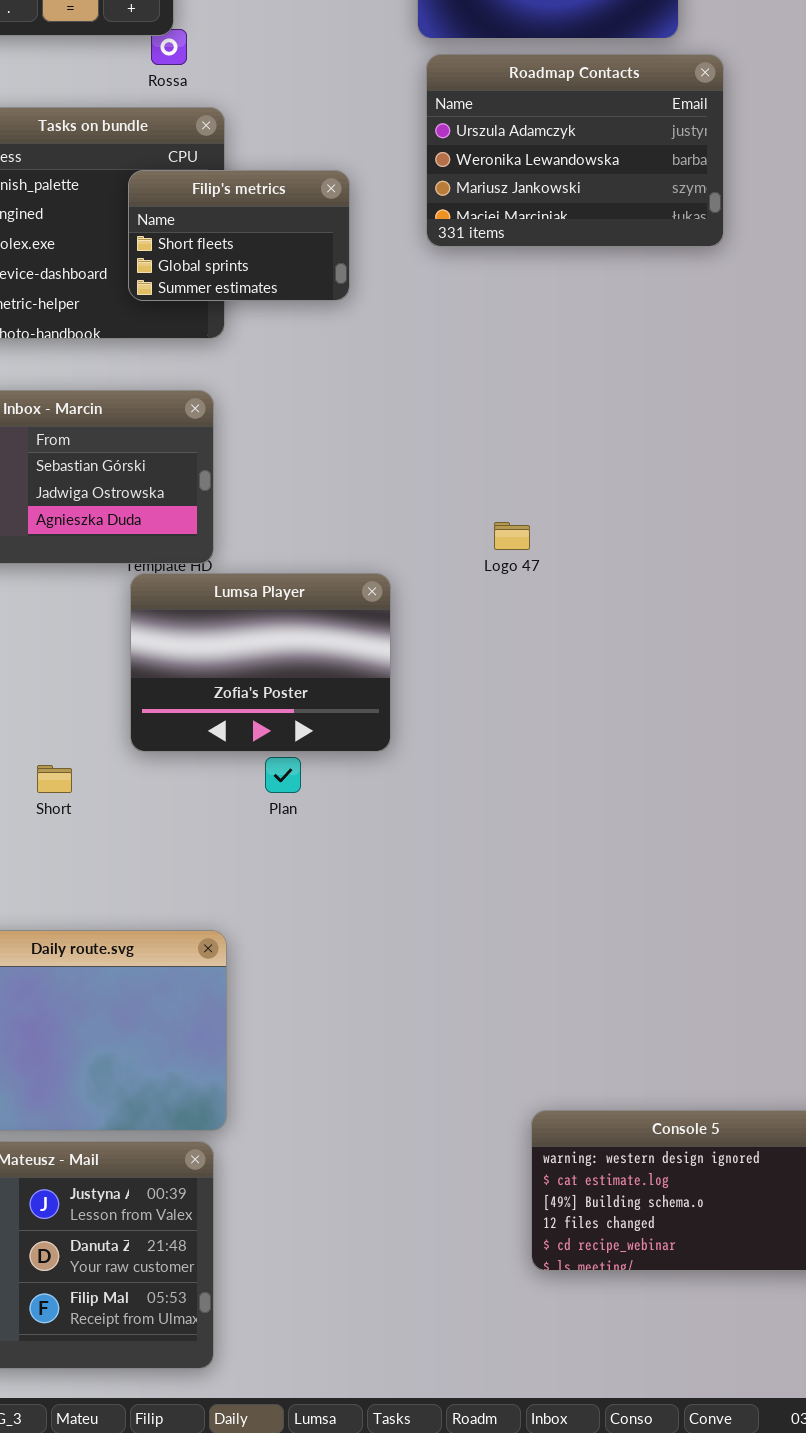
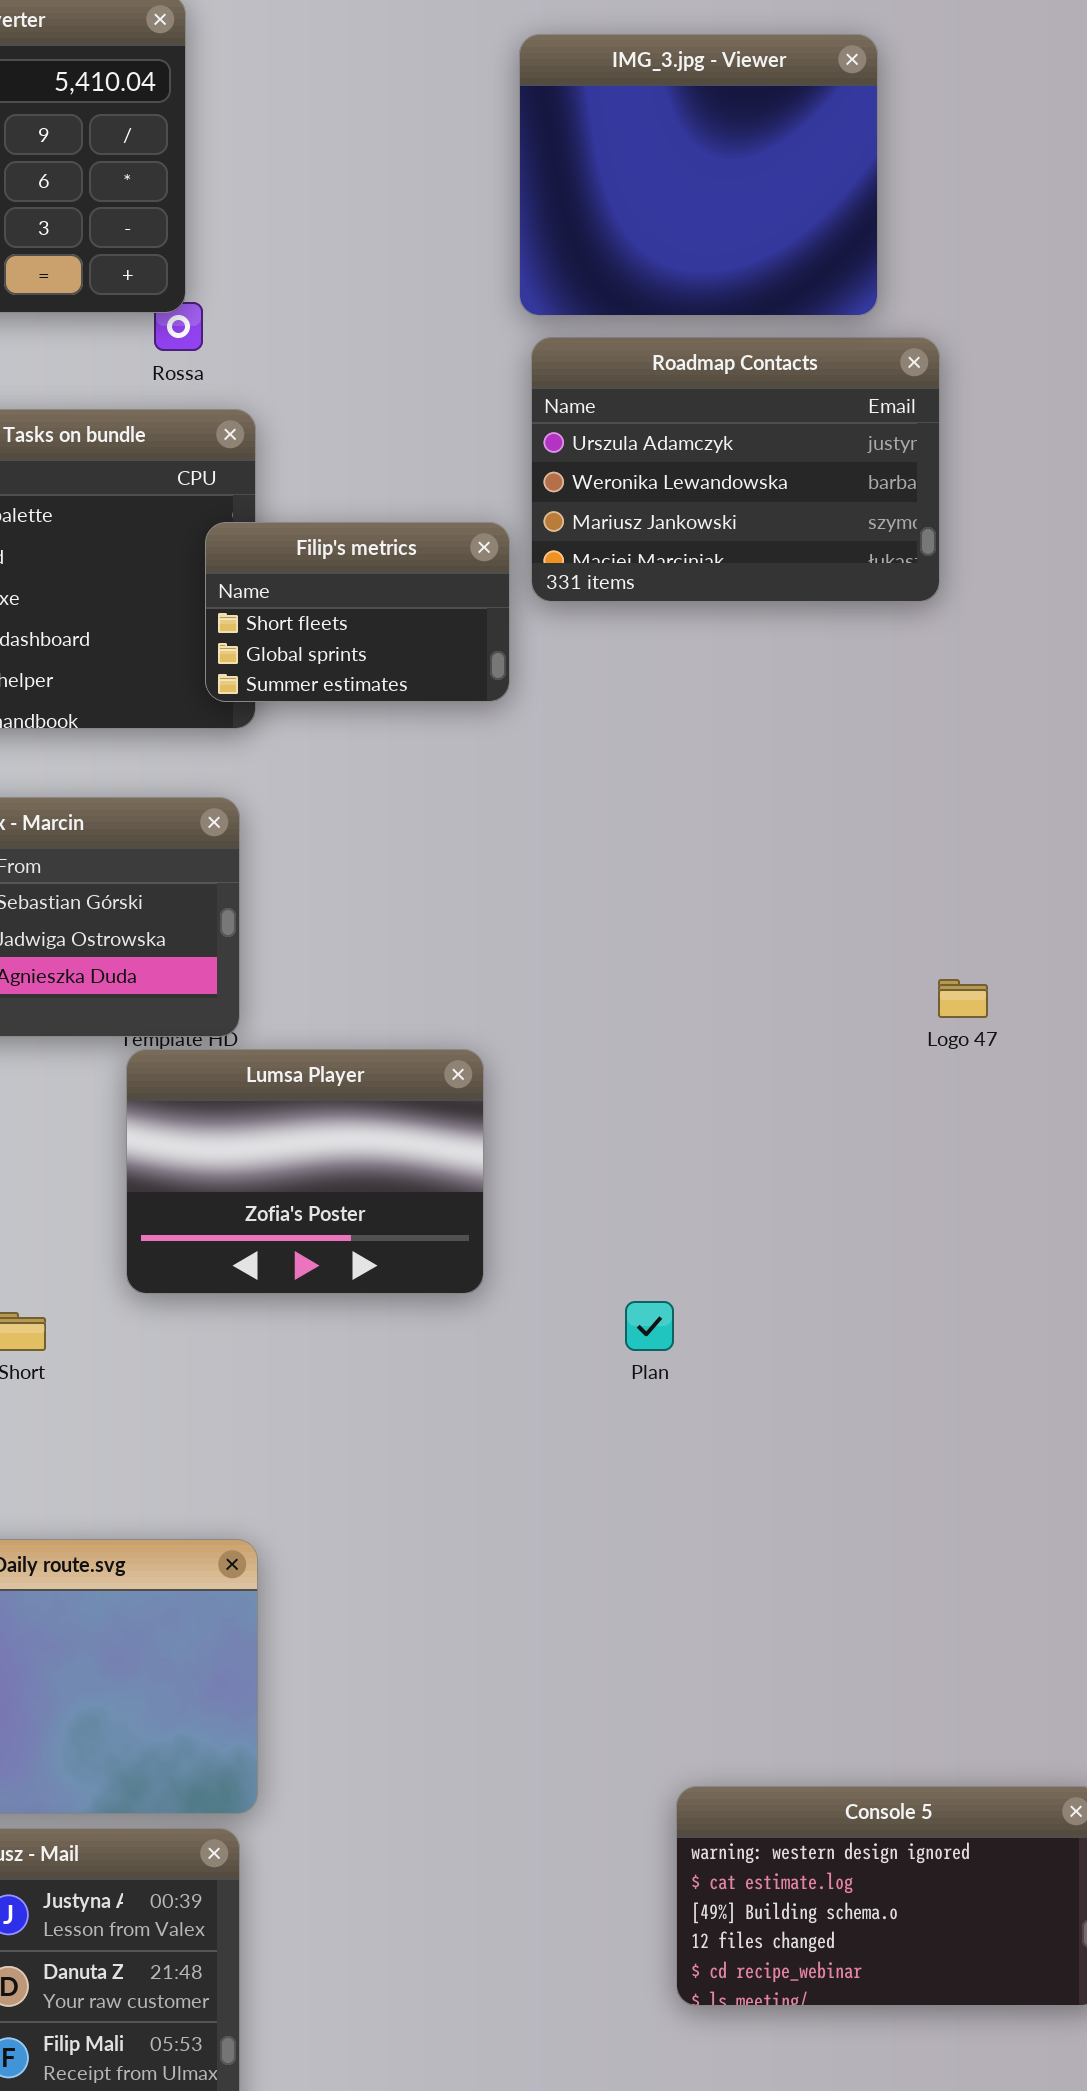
Filip's metrics: [128,170,350,301] -> [205,522,510,702], moved
Logo 47: [494,522,530,550] -> [938,979,988,1018], moved
Plan: [265,757,301,793] -> [625,1301,674,1351], moved

